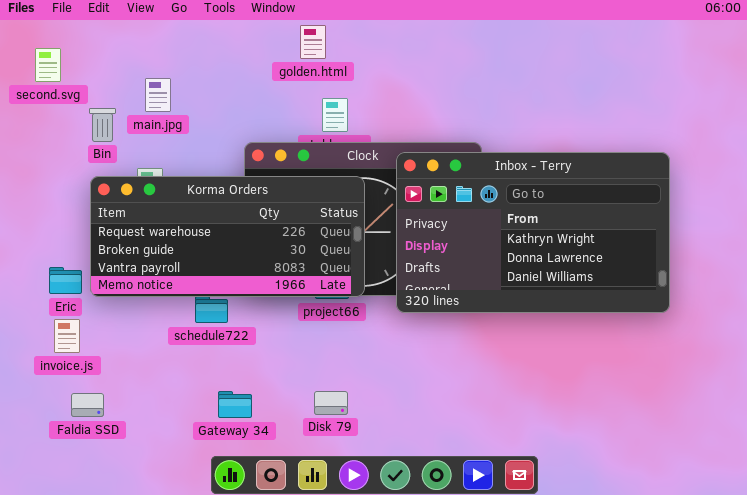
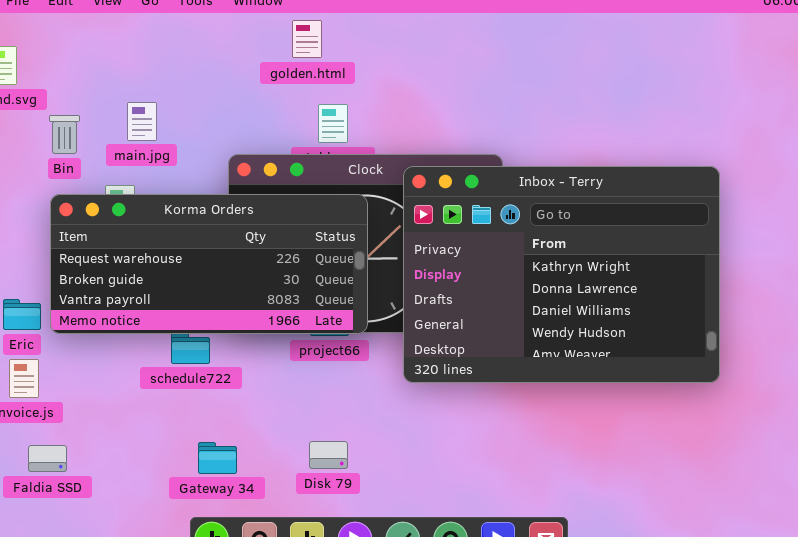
main.jpg: [145,78,171,112] -> [127,102,157,141], moved
Inbox - Terry: [396,152,670,313] -> [403,166,720,383], resized

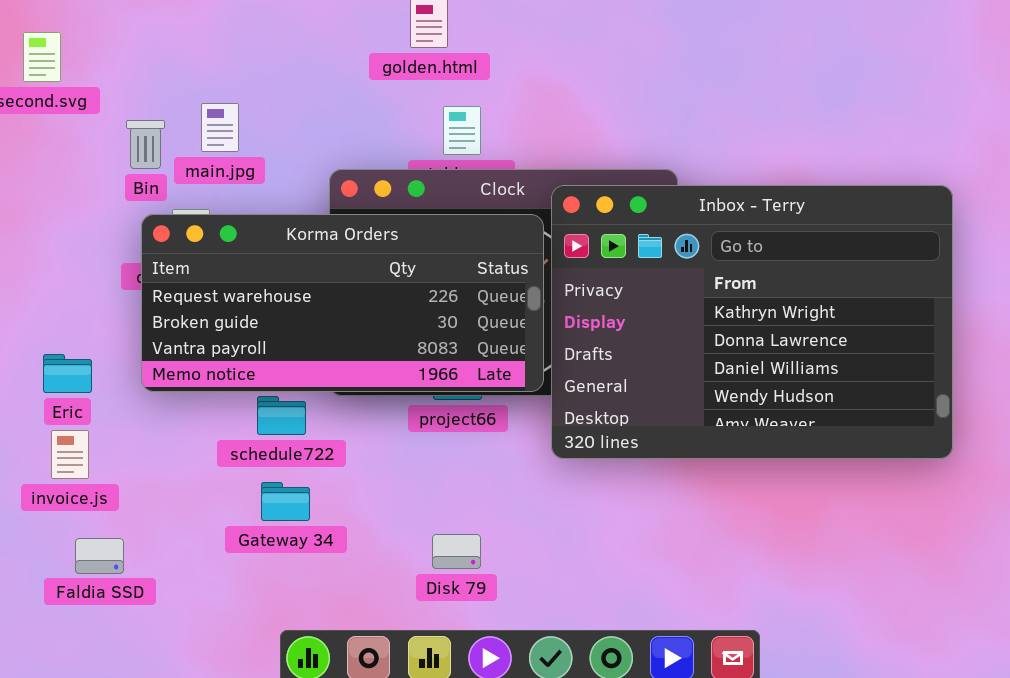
Bin: [49,115,80,154] -> [126,120,165,169], moved
Korma Orders: [50,194,368,334] -> [141,214,544,392], moved
Gateway 34: [198,442,237,474] -> [261,482,310,521], moved

